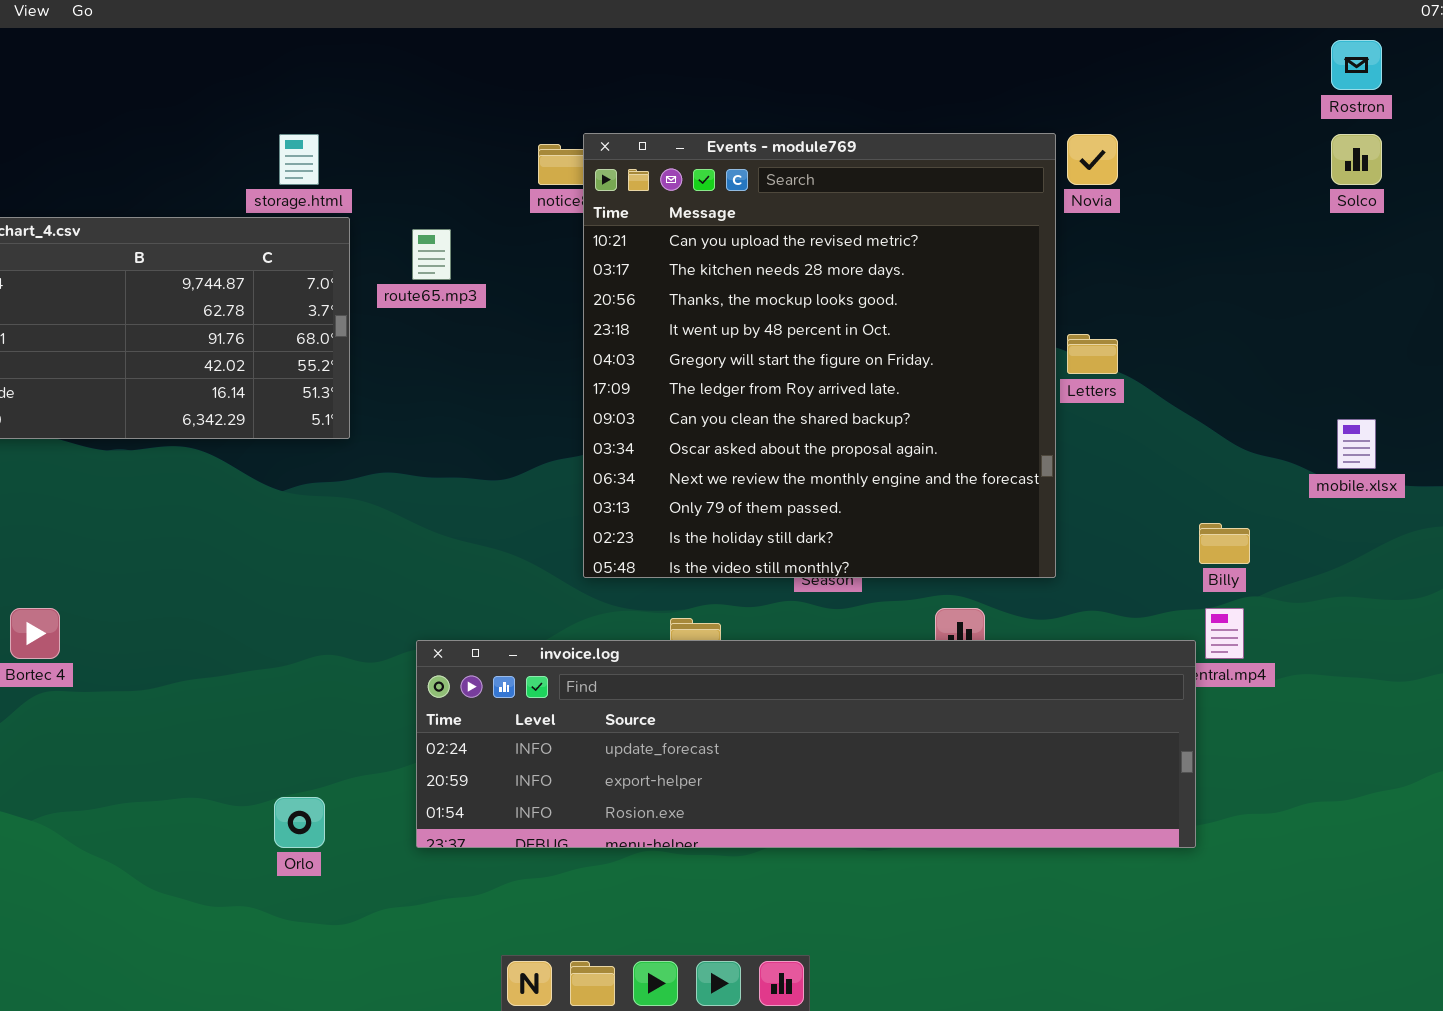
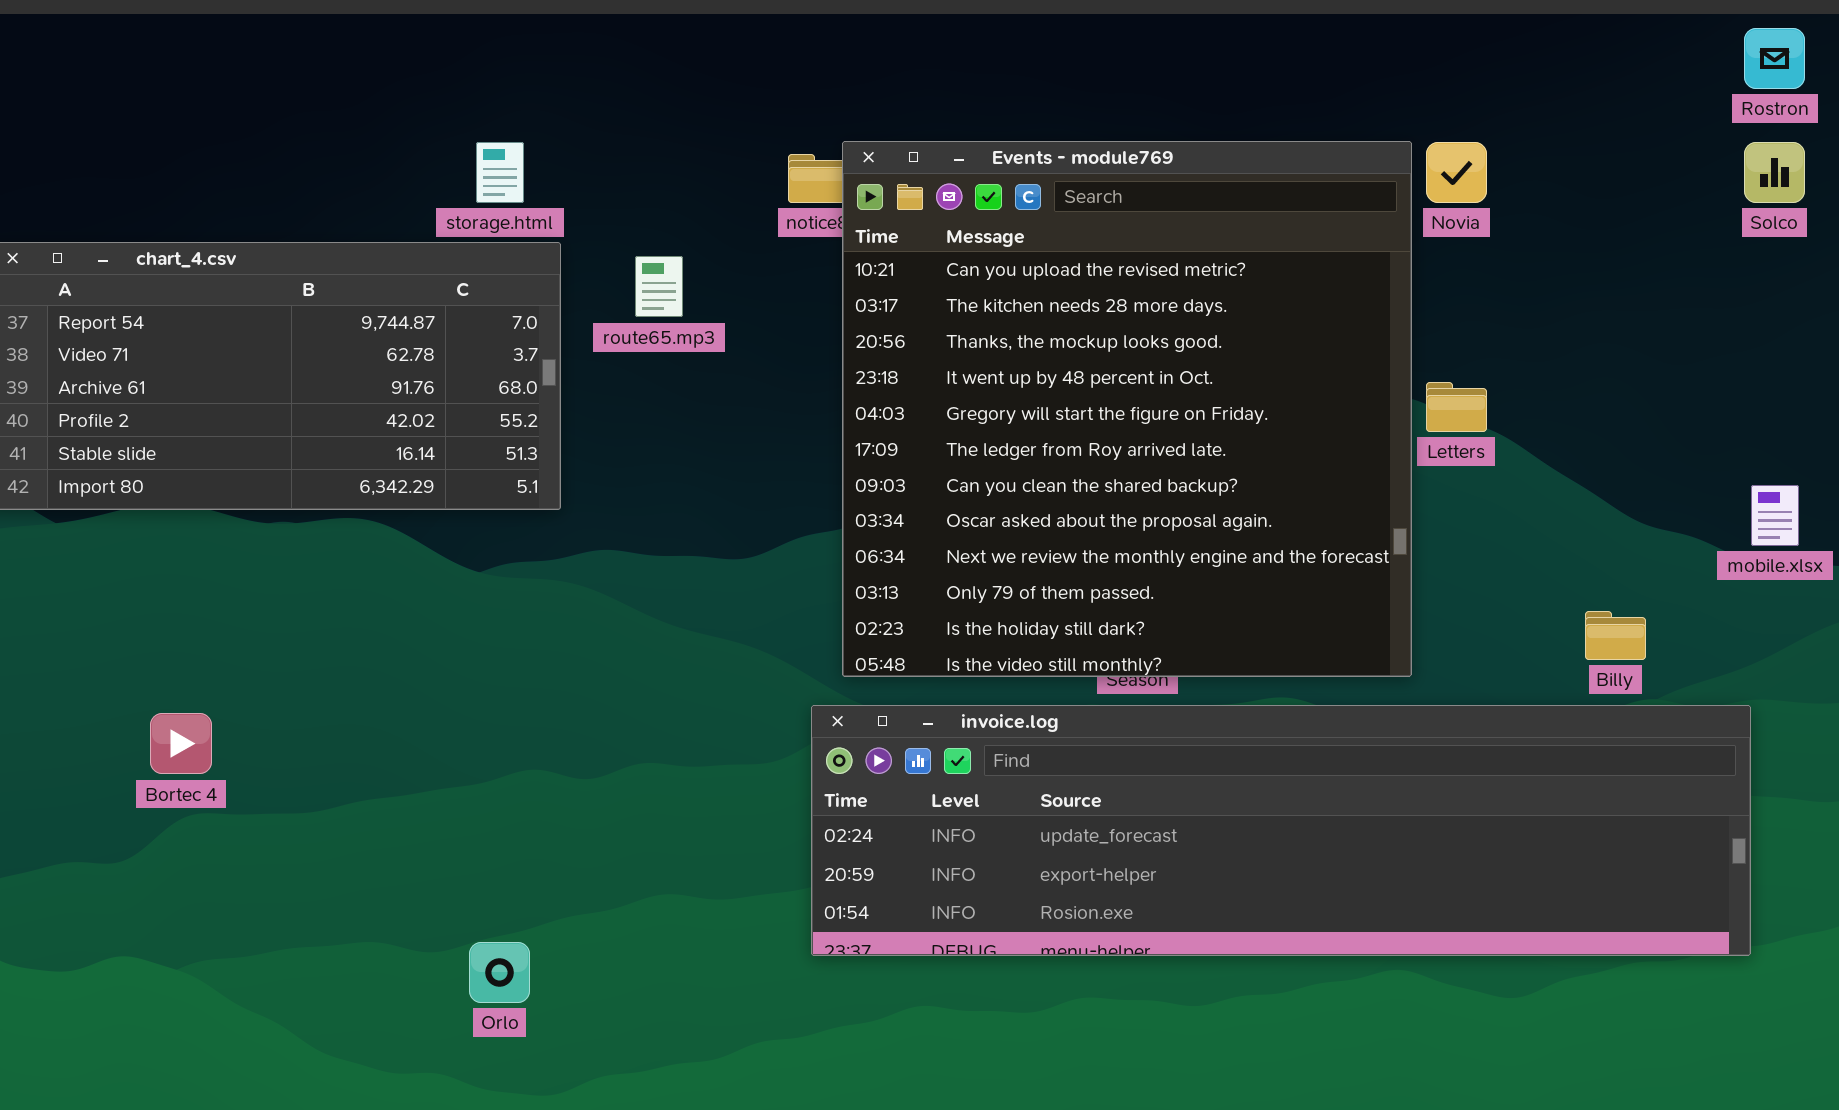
invoice.log: [416,640,1196,848] -> [811,705,1751,956], moved

